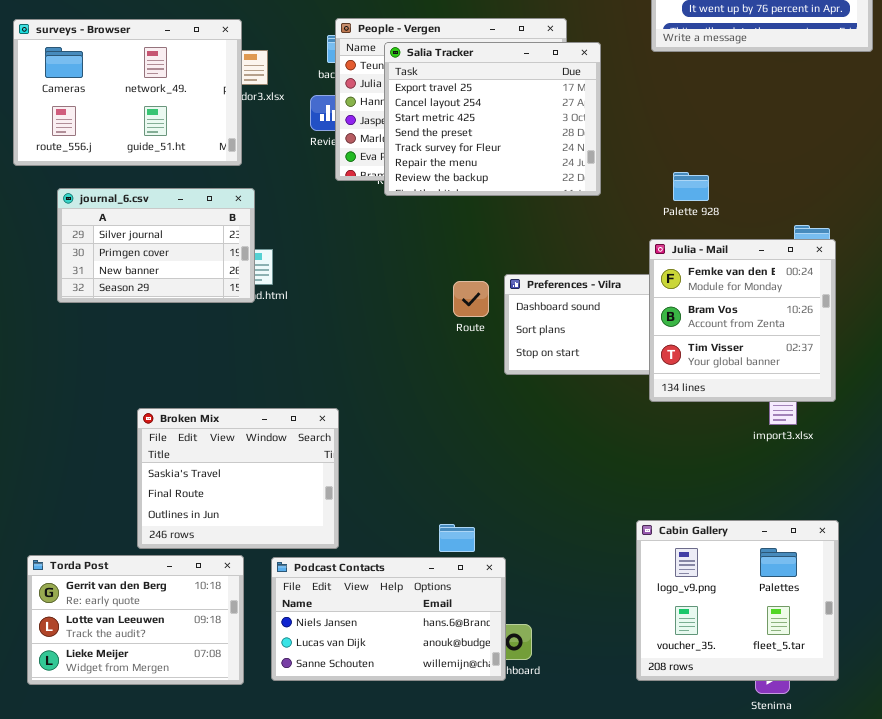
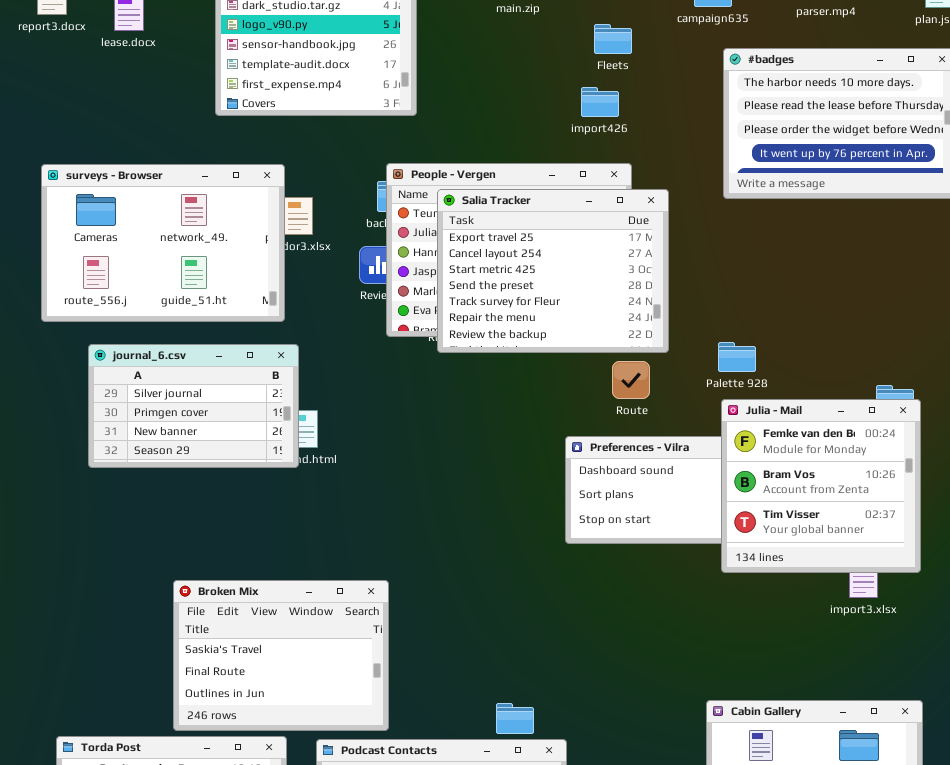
Palette 928: [673,172,709,201] -> [718,342,756,372], moved
Route: [453,281,489,317] -> [612,361,650,399], moved

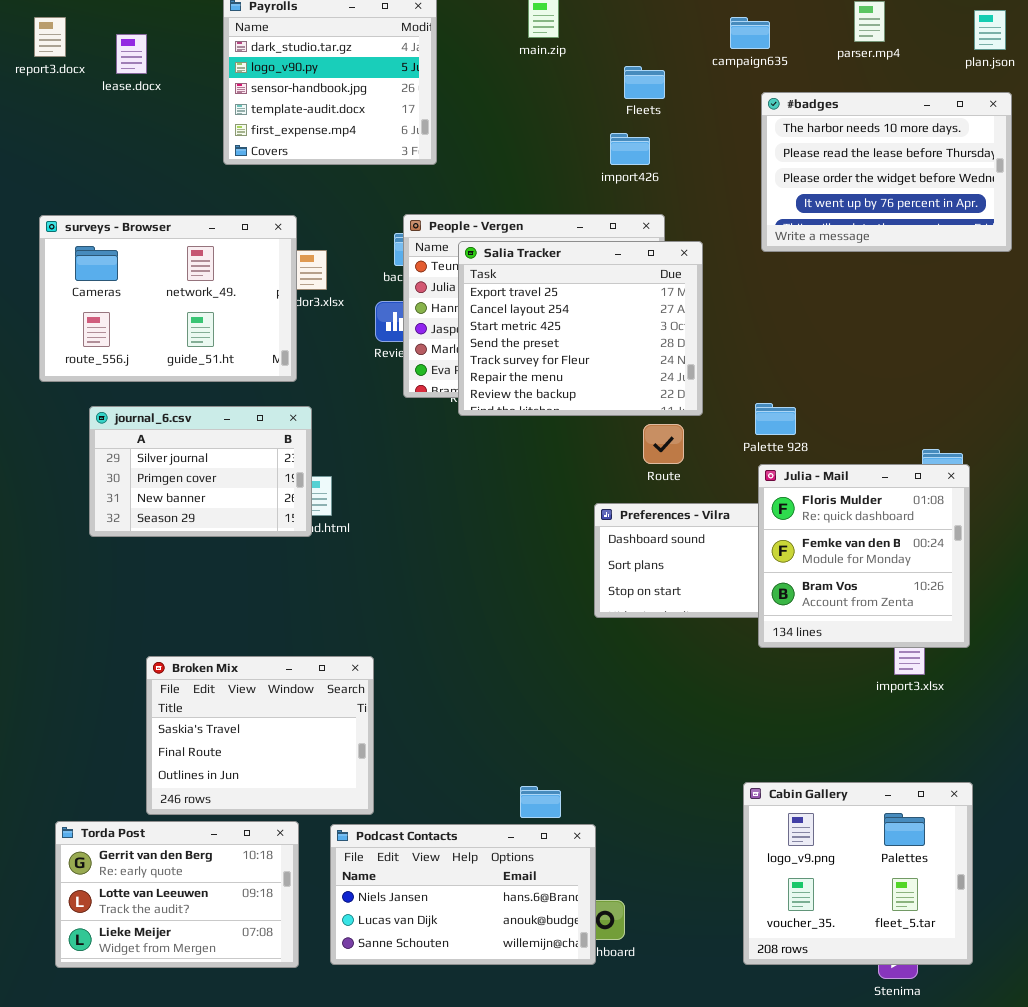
Julia - Mail: [721,399,921,573] -> [758,464,970,648], scrolled up 1 row
Broken Mix: [173,580,389,731] -> [146,656,374,815], moved

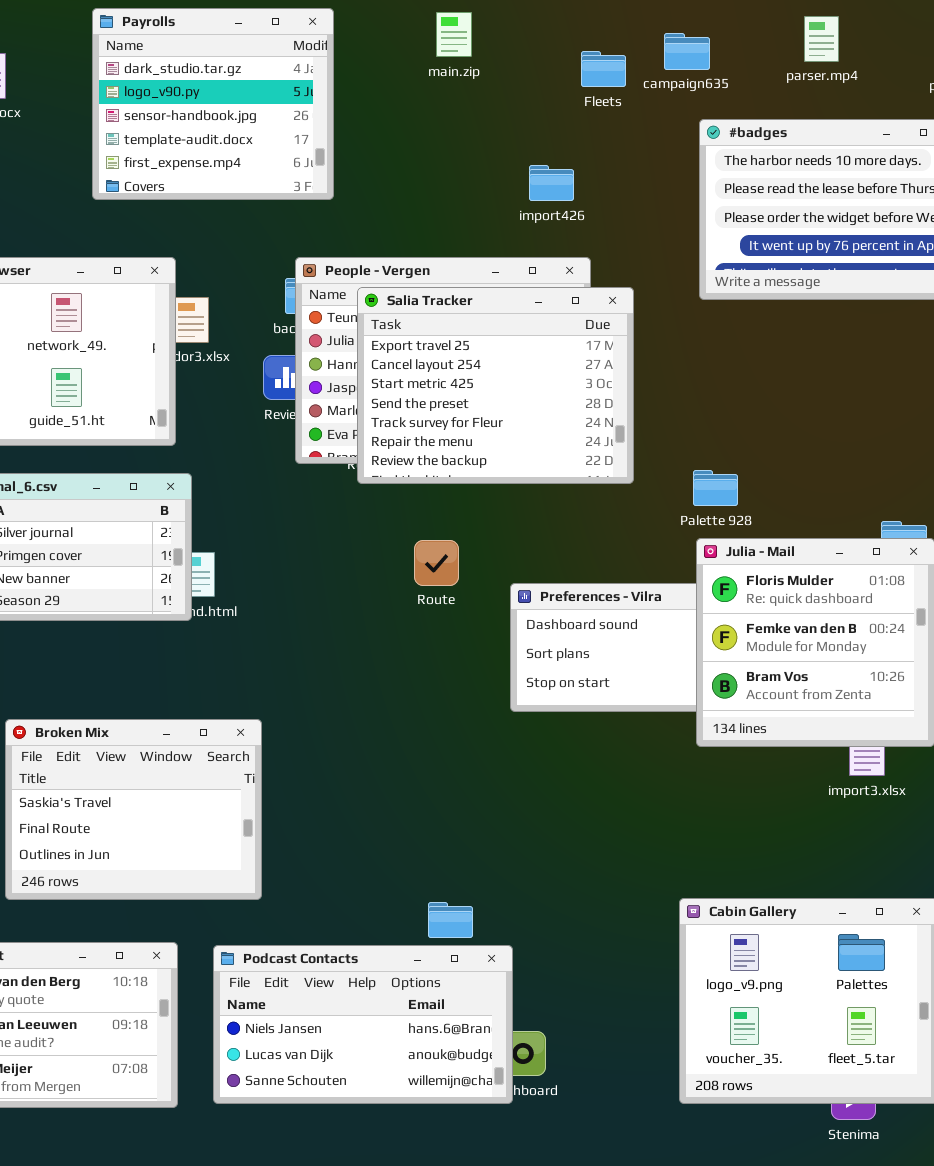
Fleets: [624,66,665,99] -> [581,51,626,87], moved
Route: [643,424,684,464] -> [414,540,459,586], moved
Broken Mix: [146,656,374,815] -> [5,719,262,900], moved

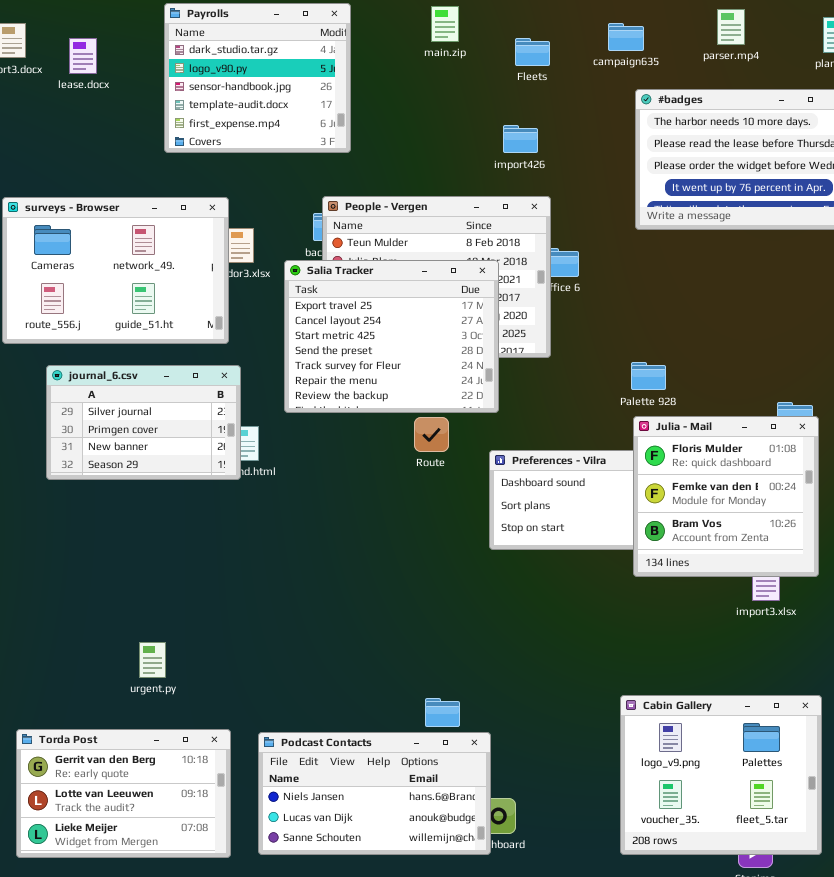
Fleets: [581,51,626,87] -> [515,38,550,66], moved
Salia Tracker: [357,287,634,484] -> [284,260,499,413], moved
Broken Mix: [5,719,262,900] -> none, closed

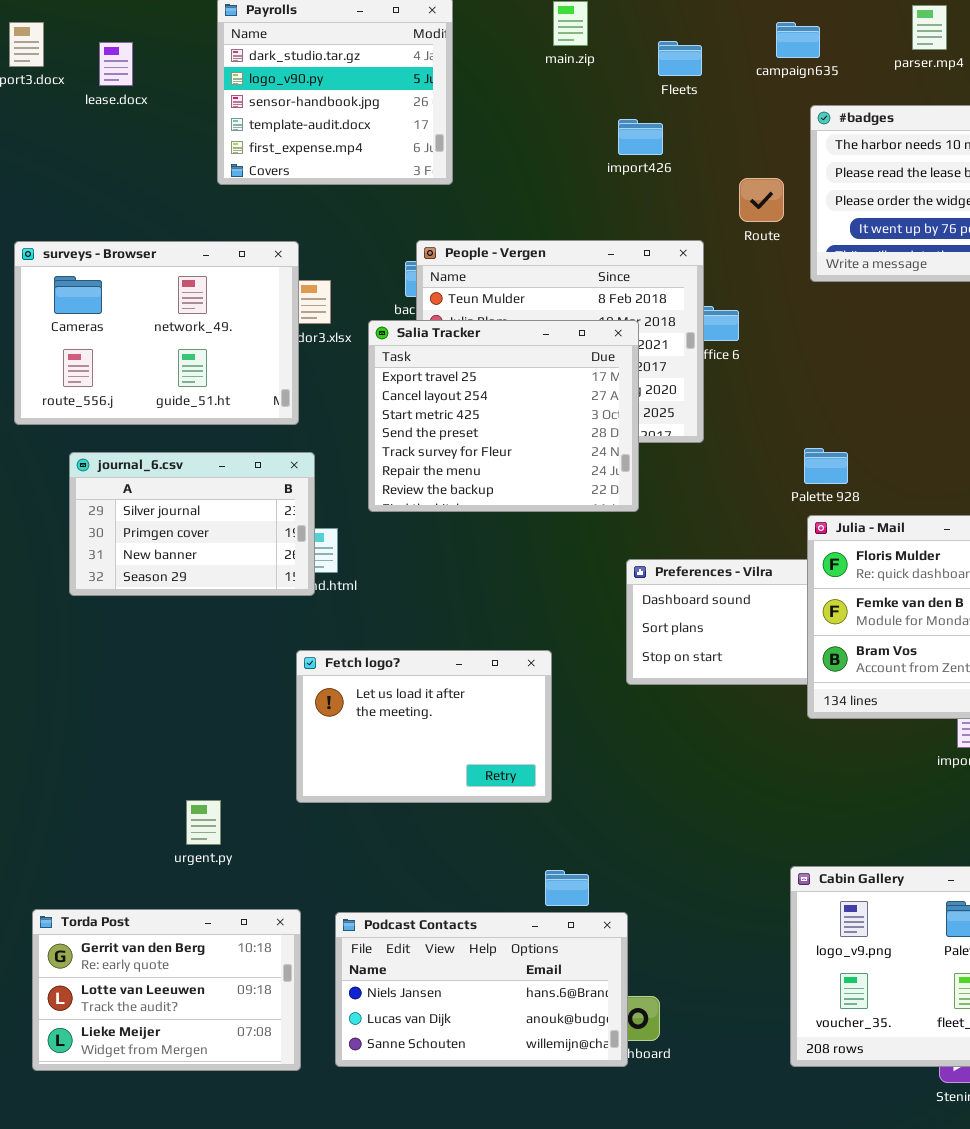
import426: [503,125,538,153] -> [618,119,663,155], moved
Route: [414,417,449,452] -> [739,178,784,222], moved
Fetch logo?: none -> [296,650,552,803], opened

